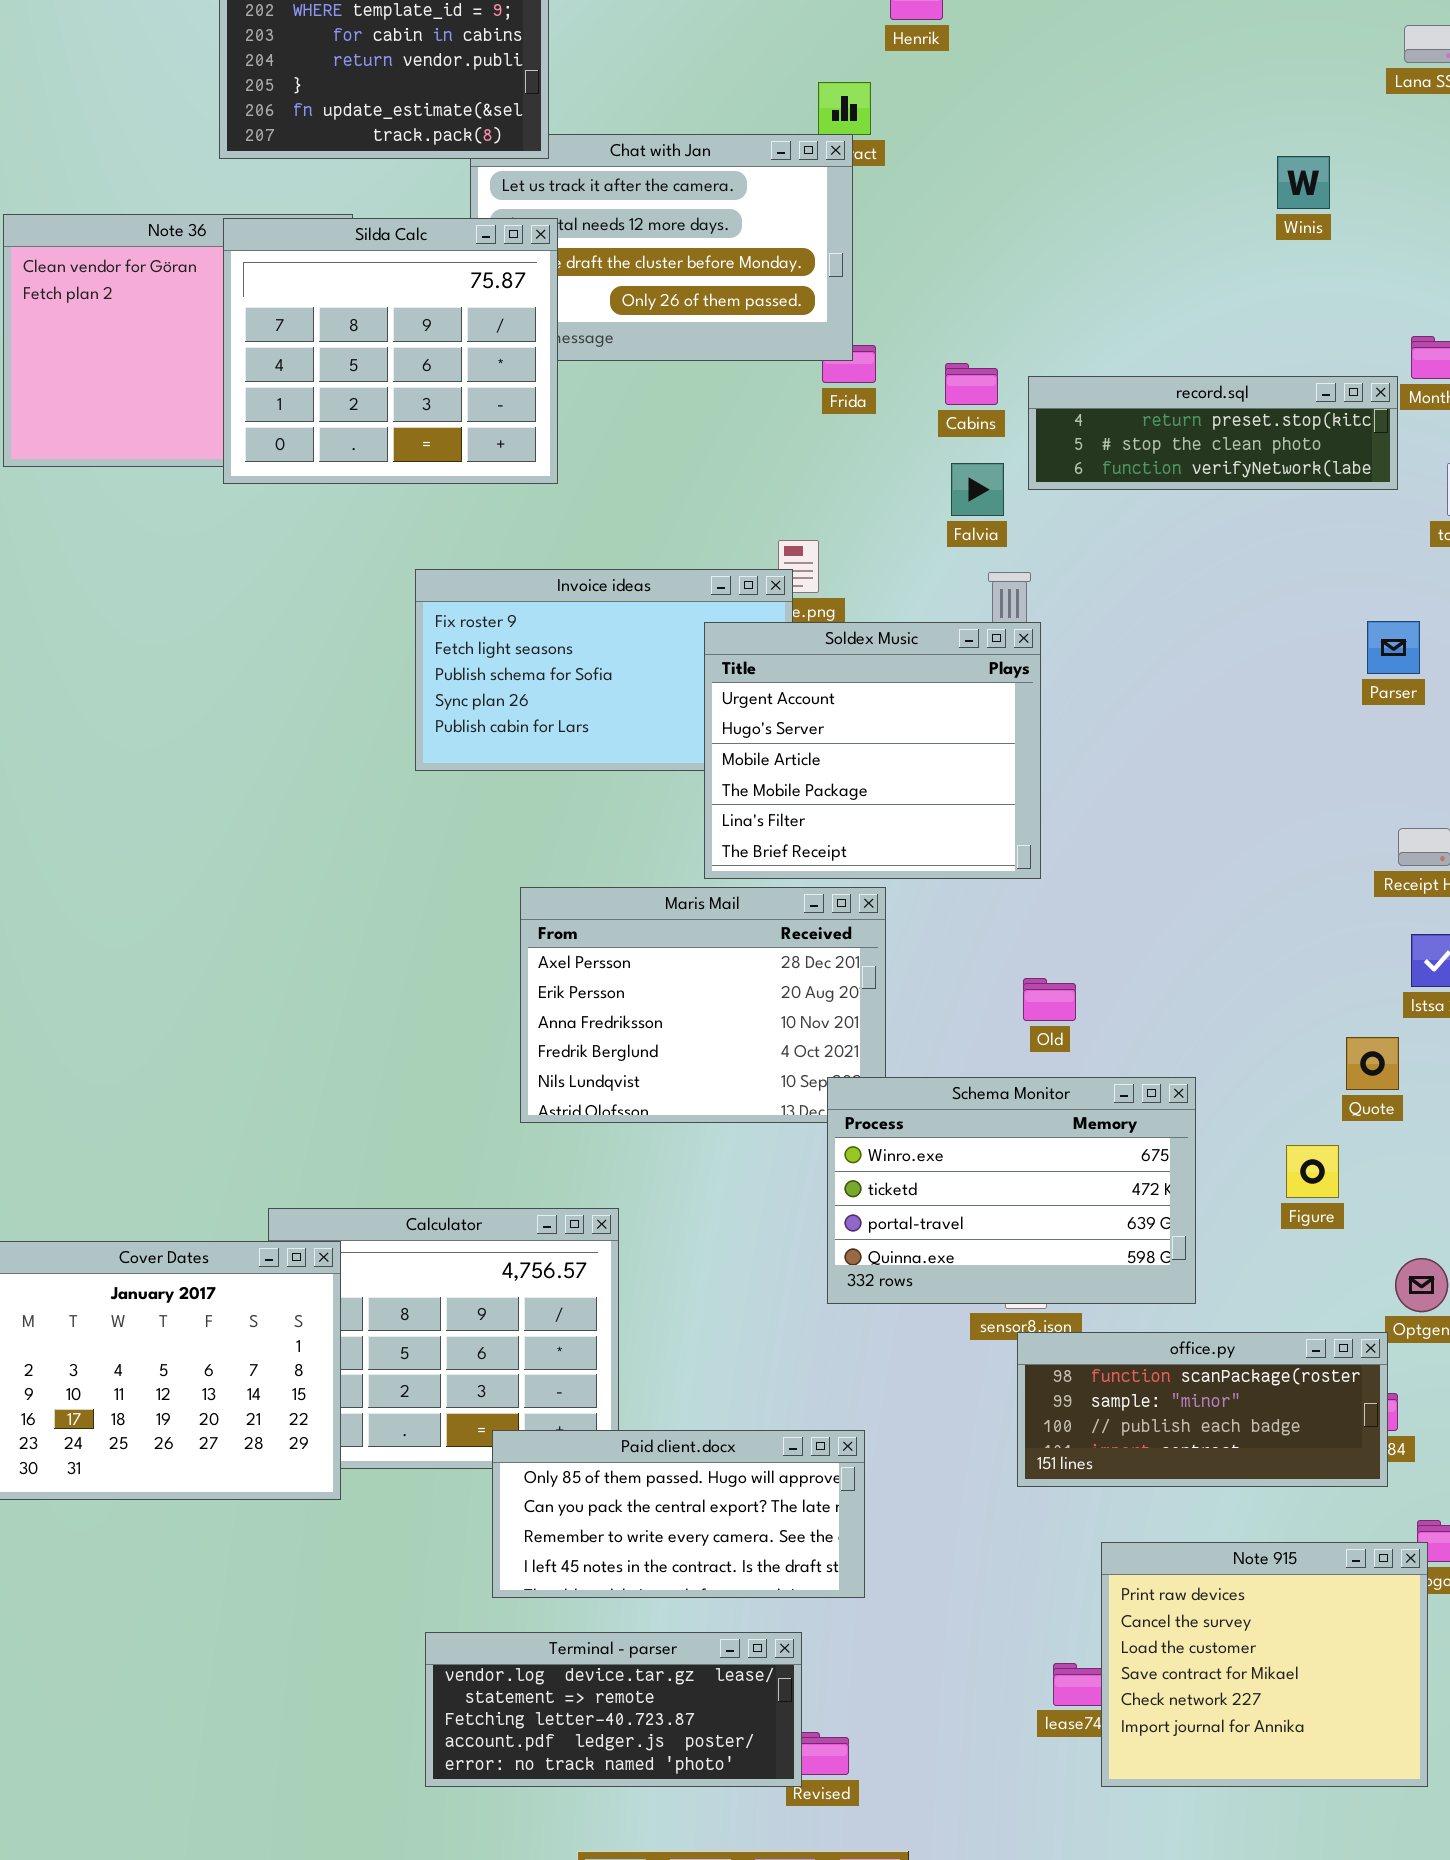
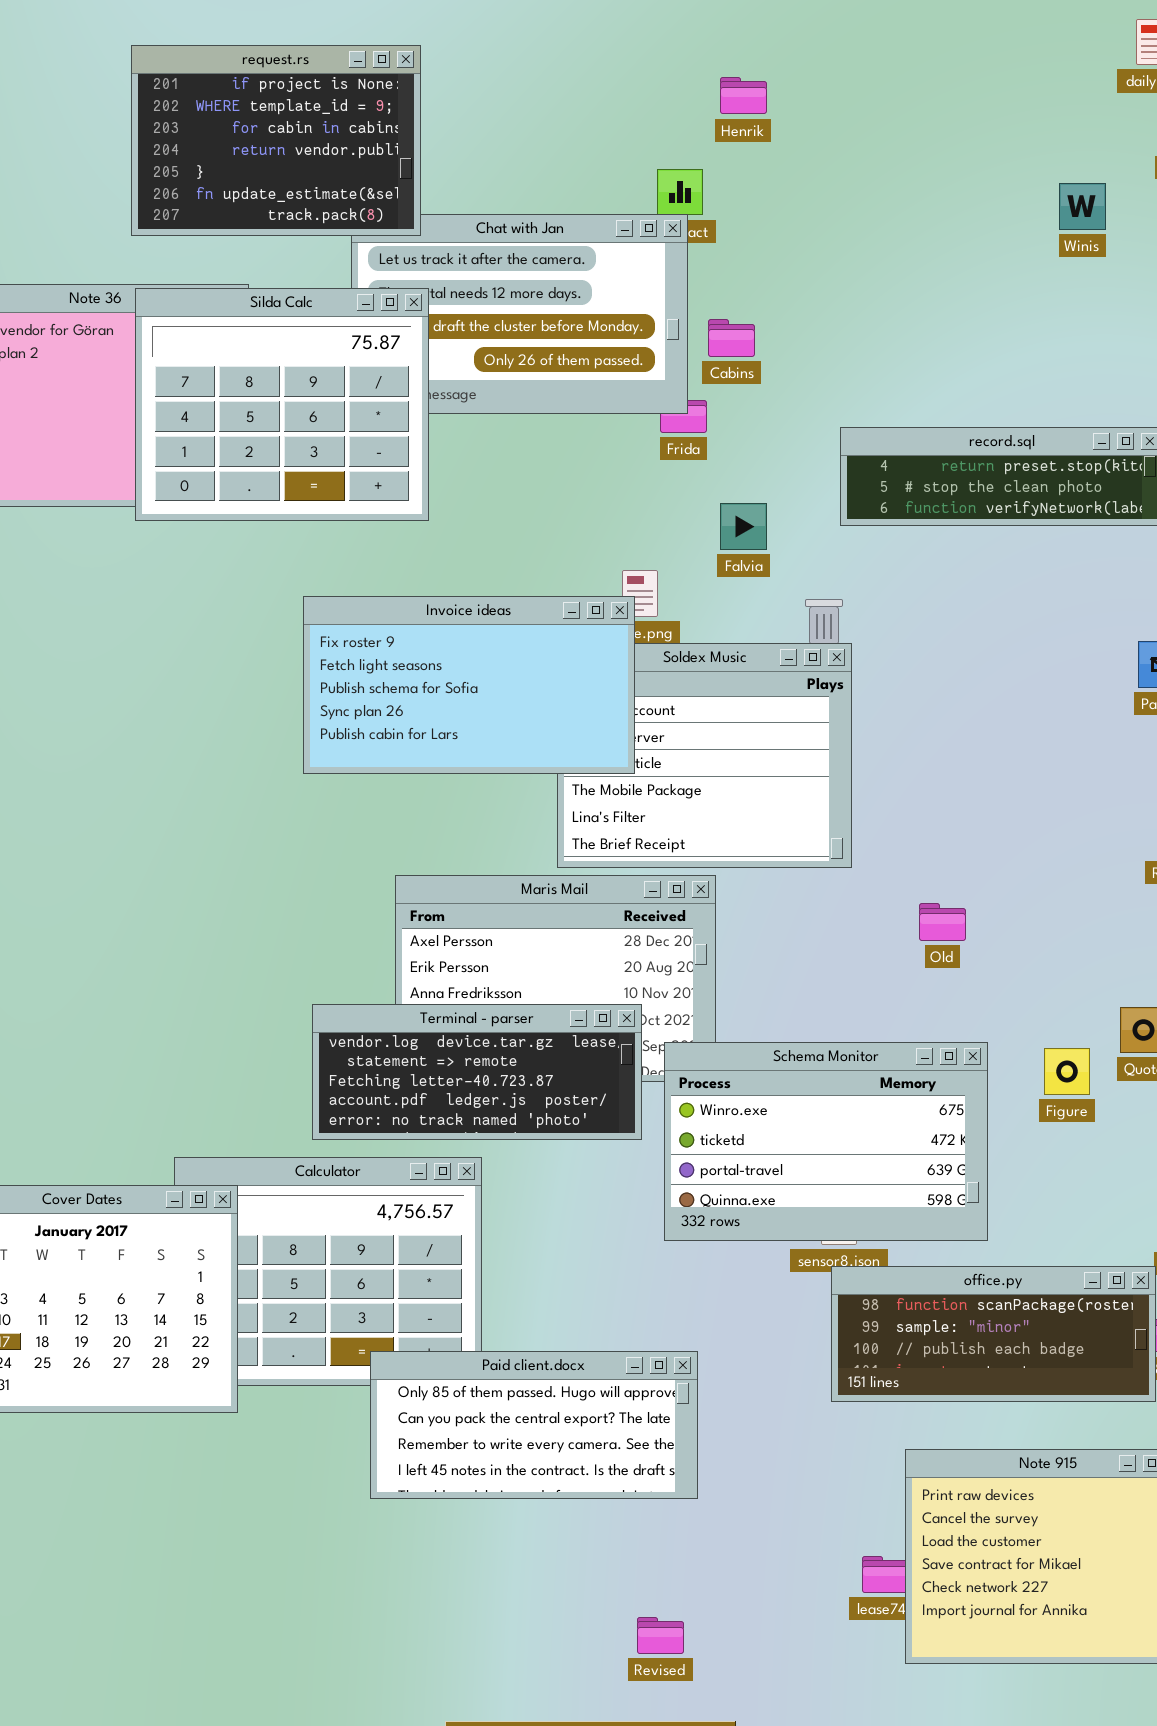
Winis: [1277,156,1330,209] -> [1059,183,1106,230], moved
Cabins: [945,363,998,405] -> [708,319,755,357], moved
Falvia: [951,463,1004,516] -> [720,503,767,550], moved
Invoice ideas: [415,569,793,771] -> [303,596,635,774], raised
Old: [1023,978,1076,1021] -> [919,903,966,941], moved
Figure: [1286,1145,1339,1198] -> [1044,1048,1090,1095], moved
Terminal - parser: [425,1632,802,1787] -> [312,1004,642,1140], moved

